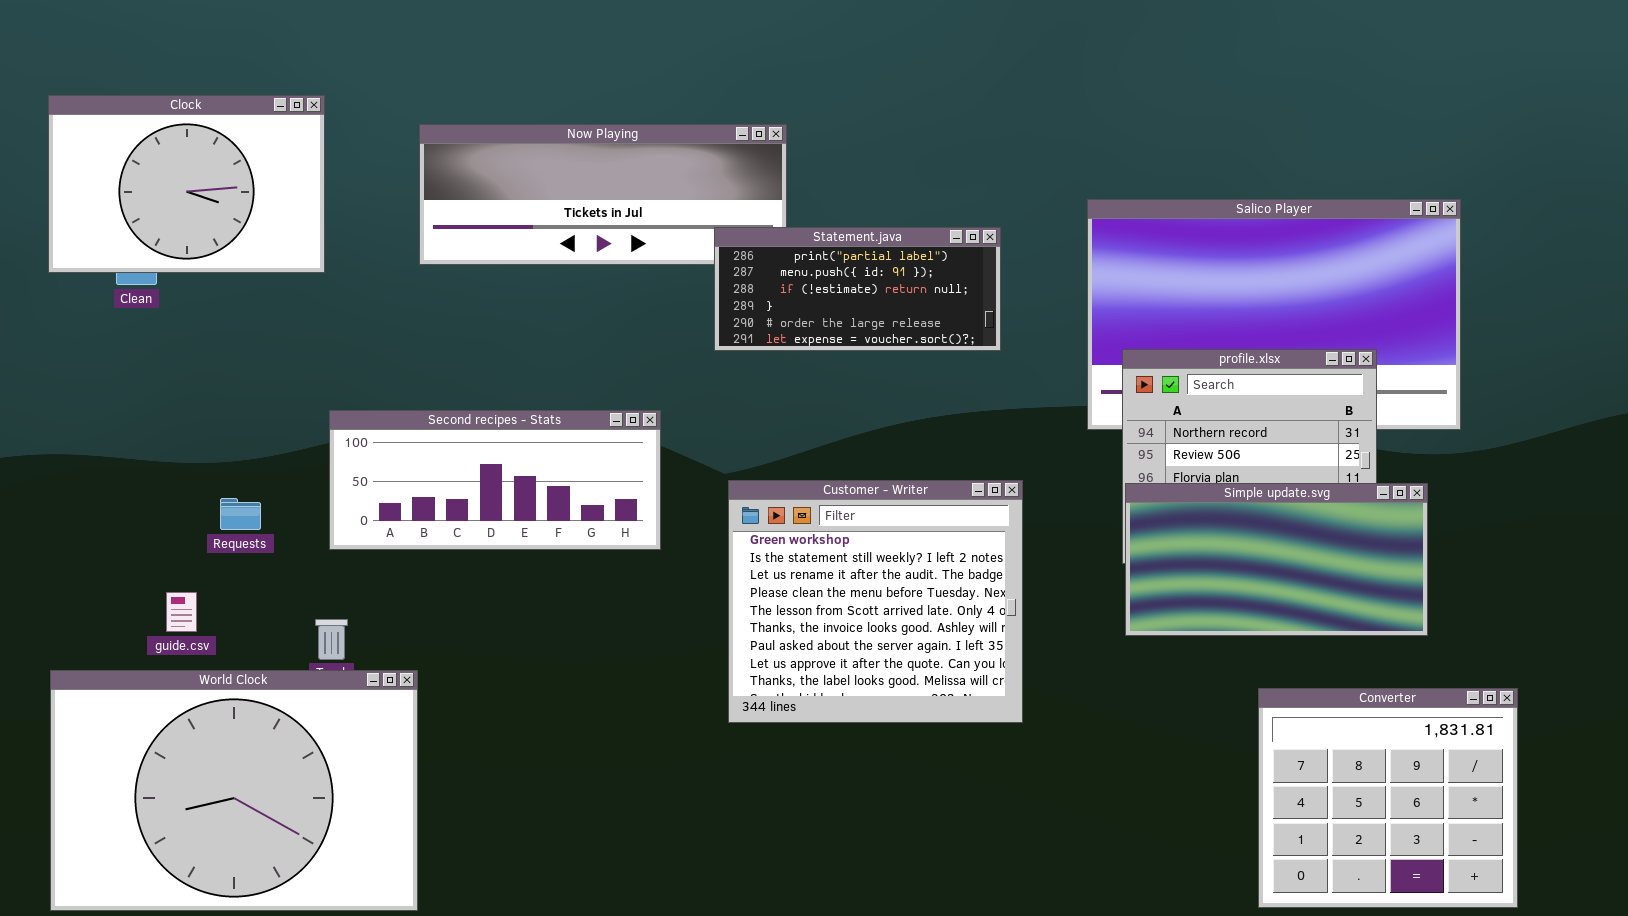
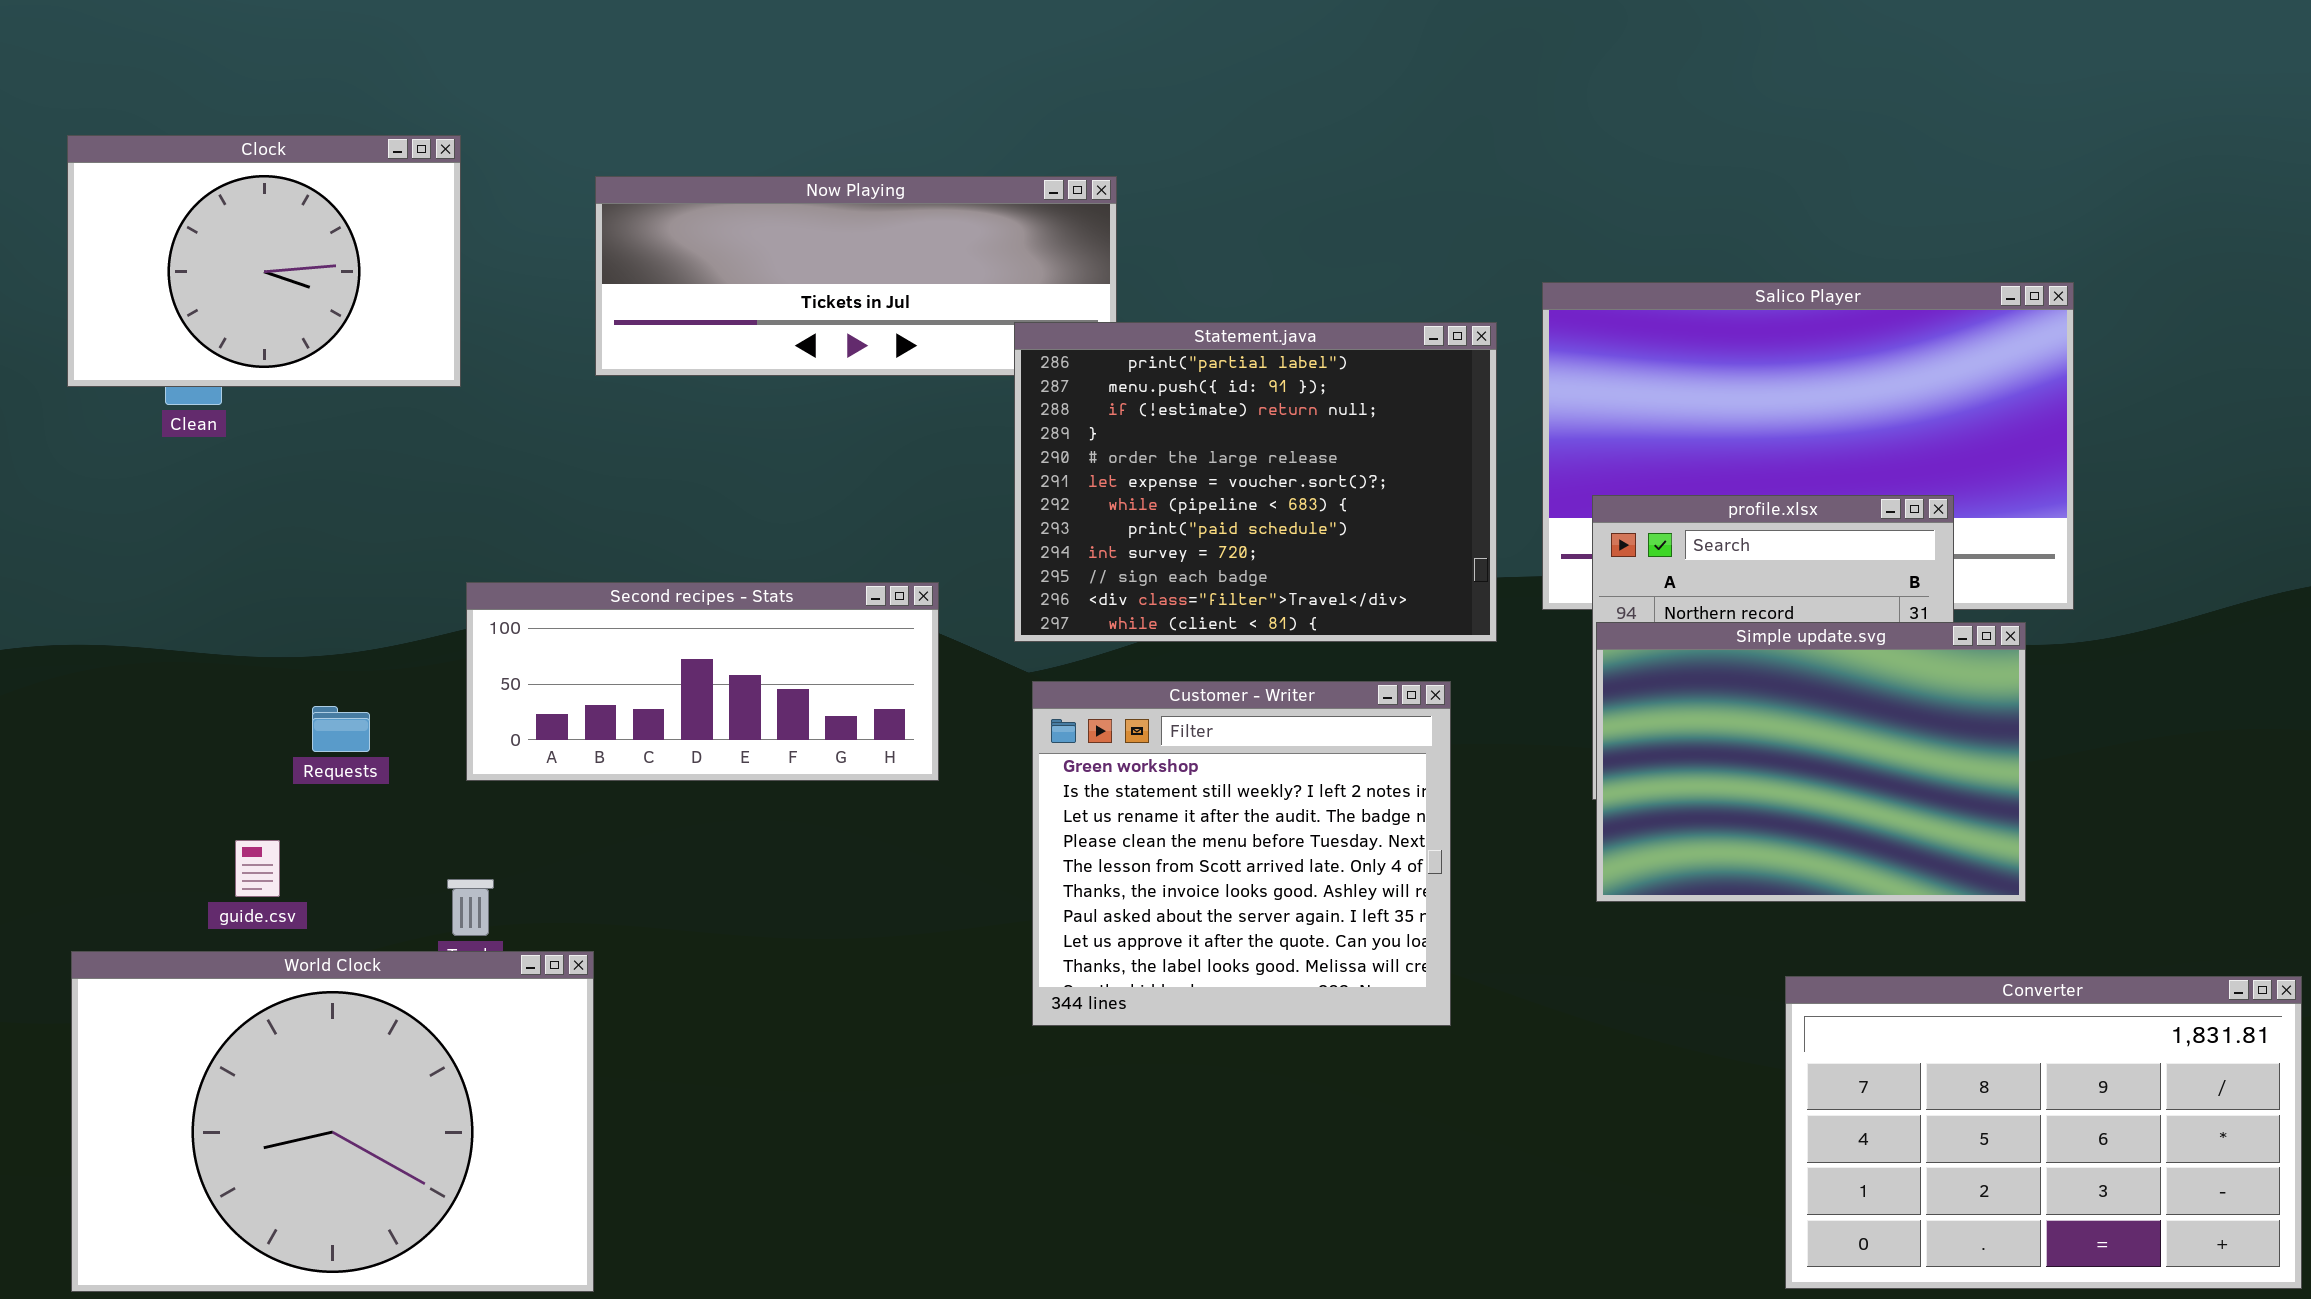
Statement.java: [714,227,1001,351] -> [1014,322,1497,642], resized
Simple update.svg: [1125,483,1428,636] -> [1596,622,2026,902], resized
Converter: [1258,688,1518,908] -> [1785,976,2302,1289], resized

